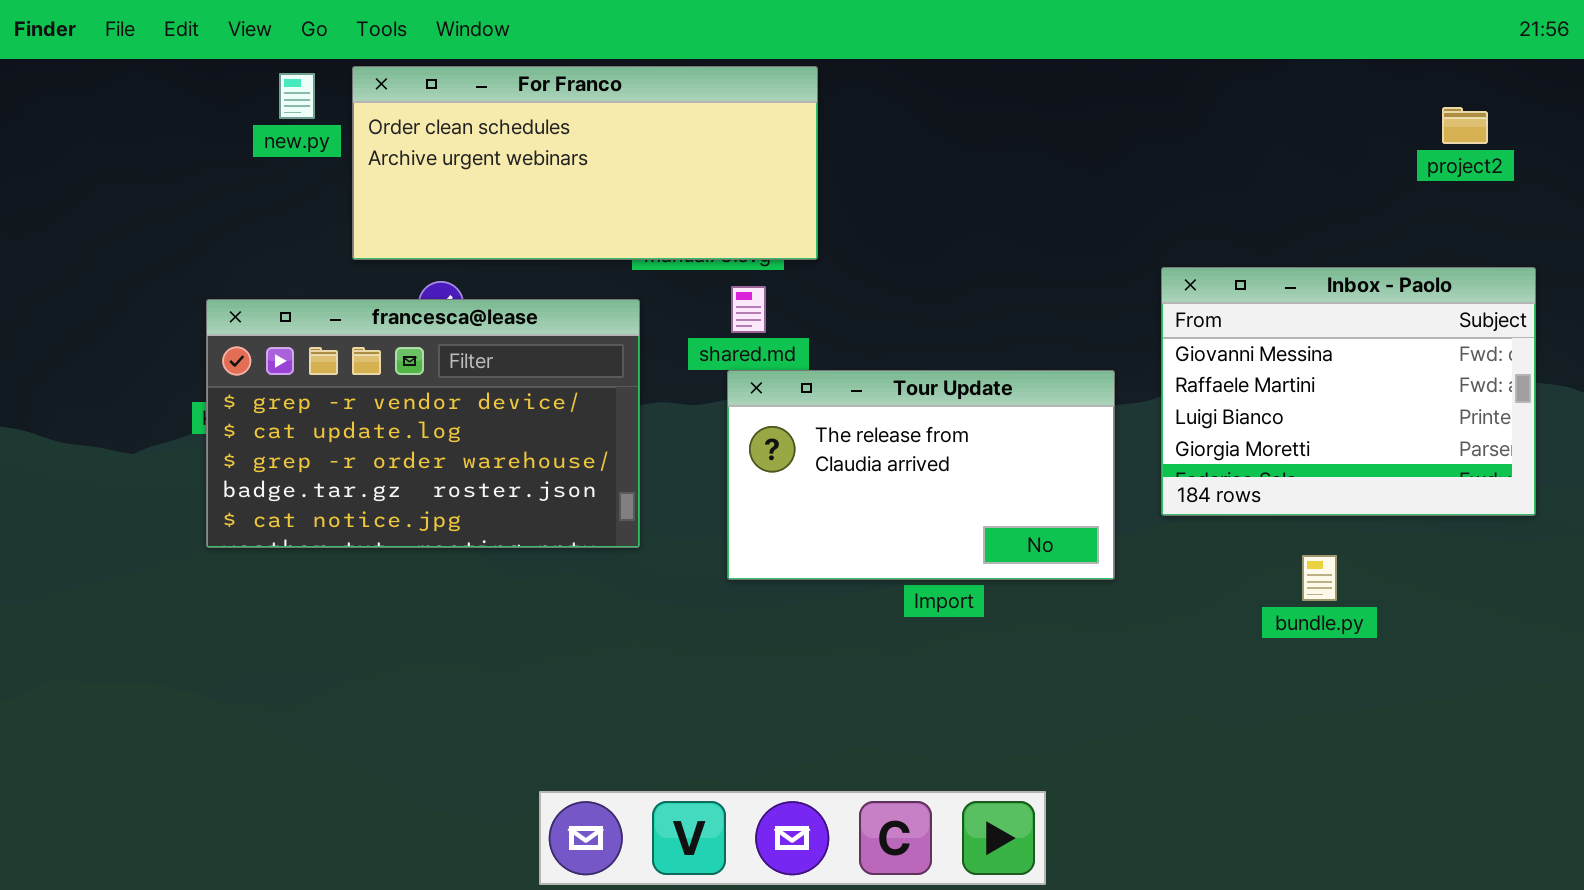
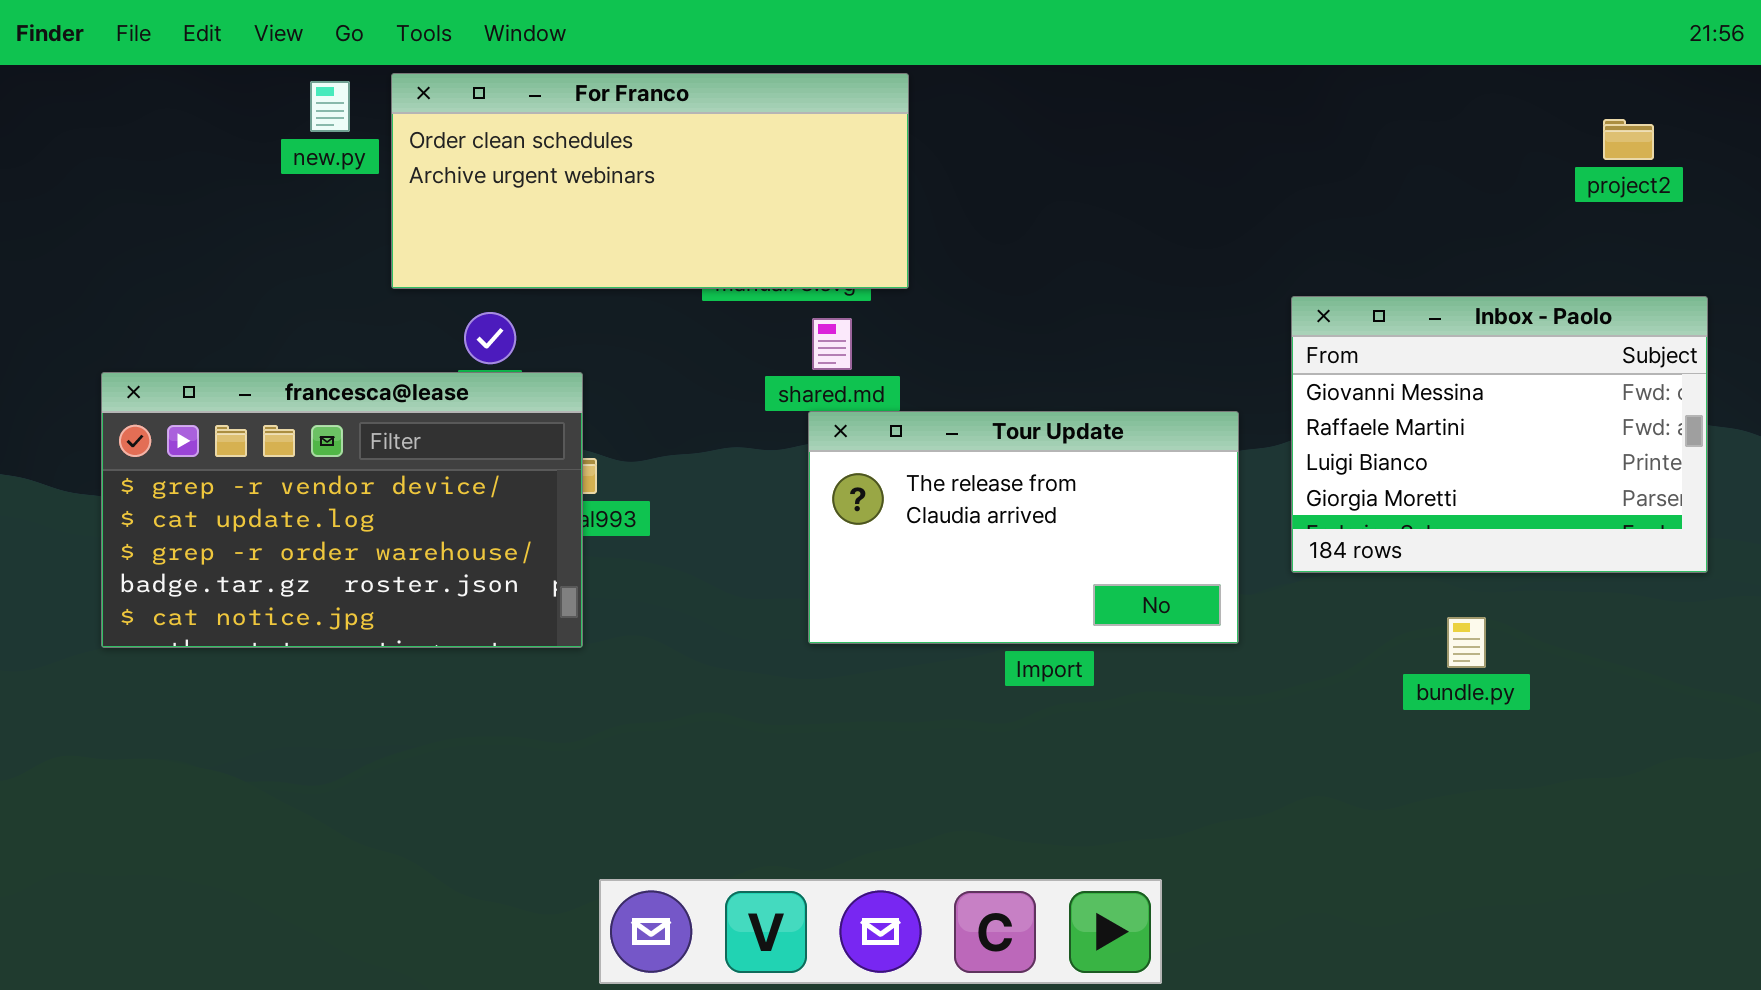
francesca@lease: [206,299,640,548] -> [101,372,583,648], moved

